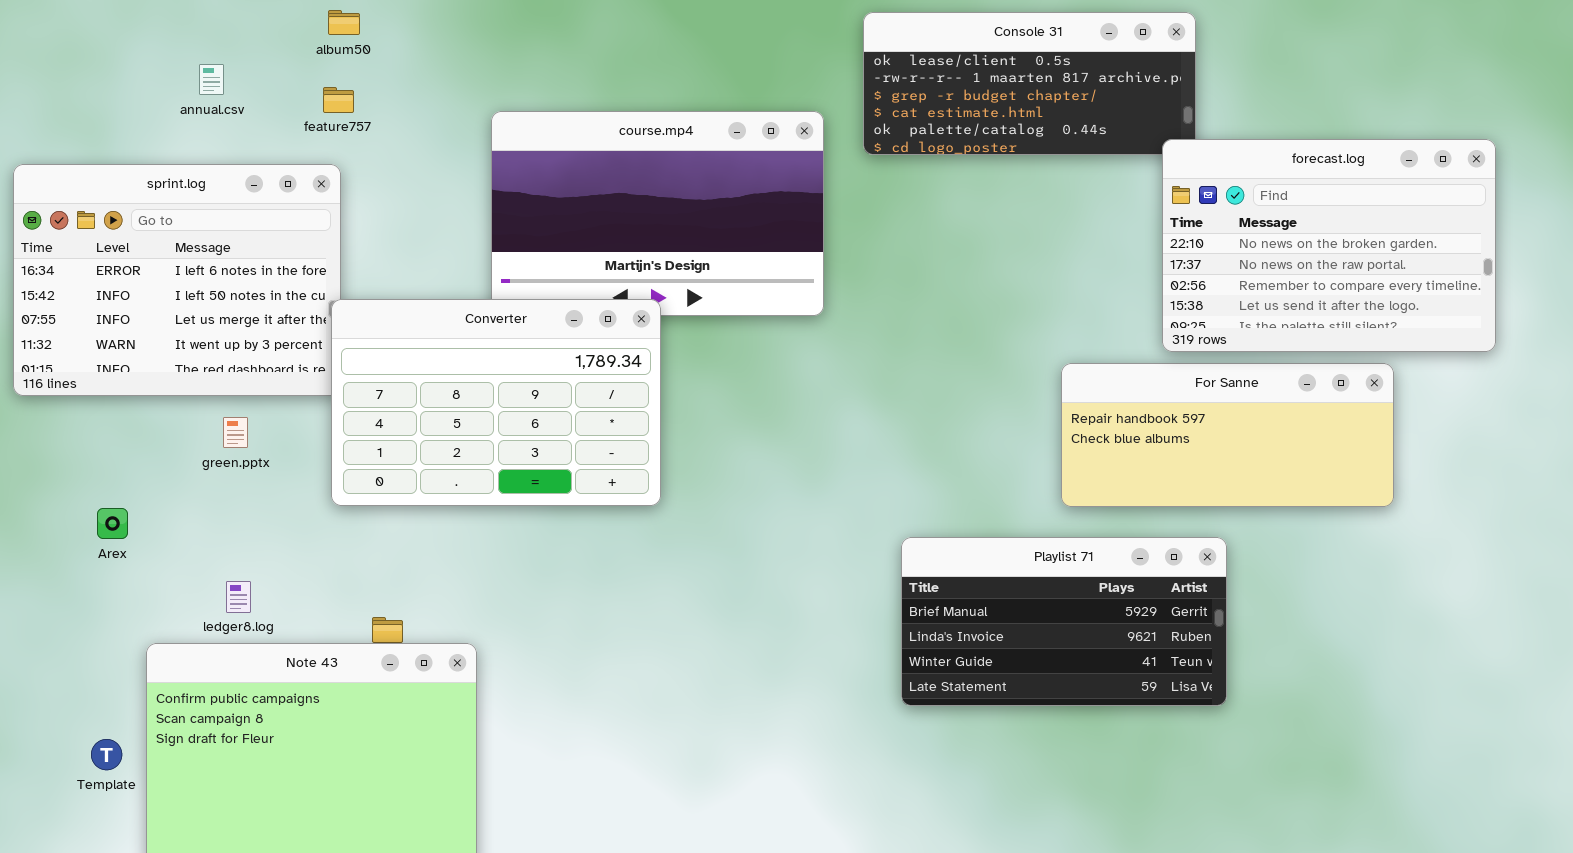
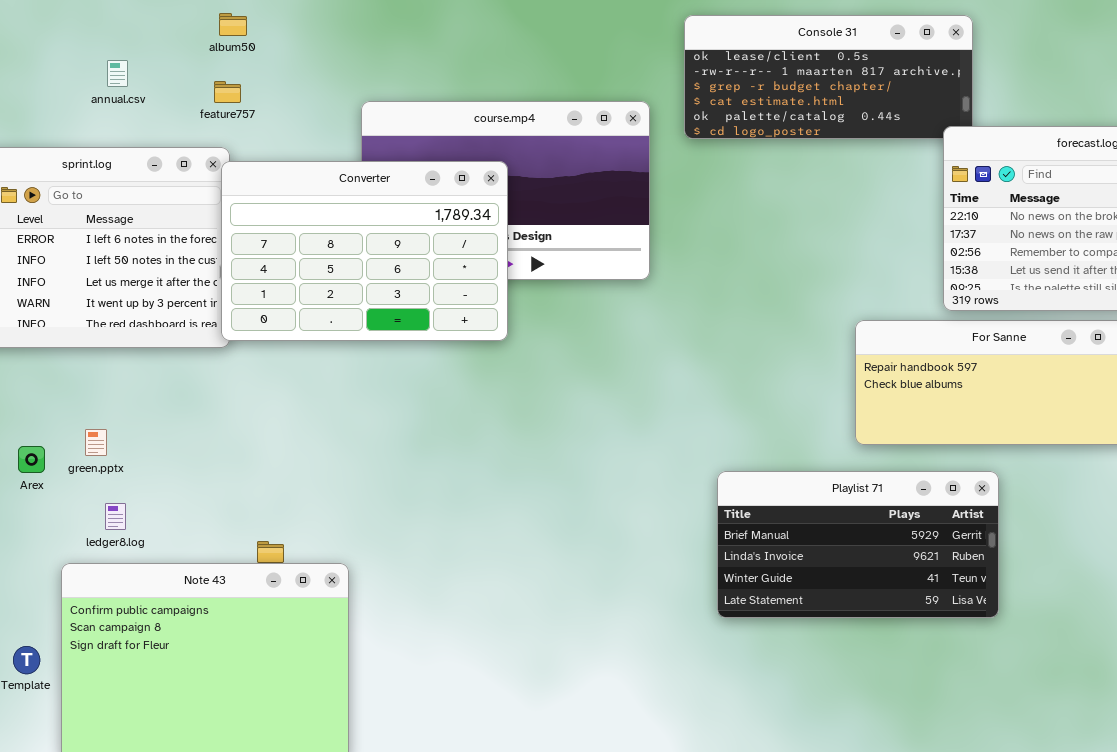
Converter: [331,299,661,506] -> [221,161,508,341], moved
green.pptx: [223,417,248,448] -> [85,429,107,456], moved
ledger8.log: [226,581,251,613] -> [105,503,126,530], moved

